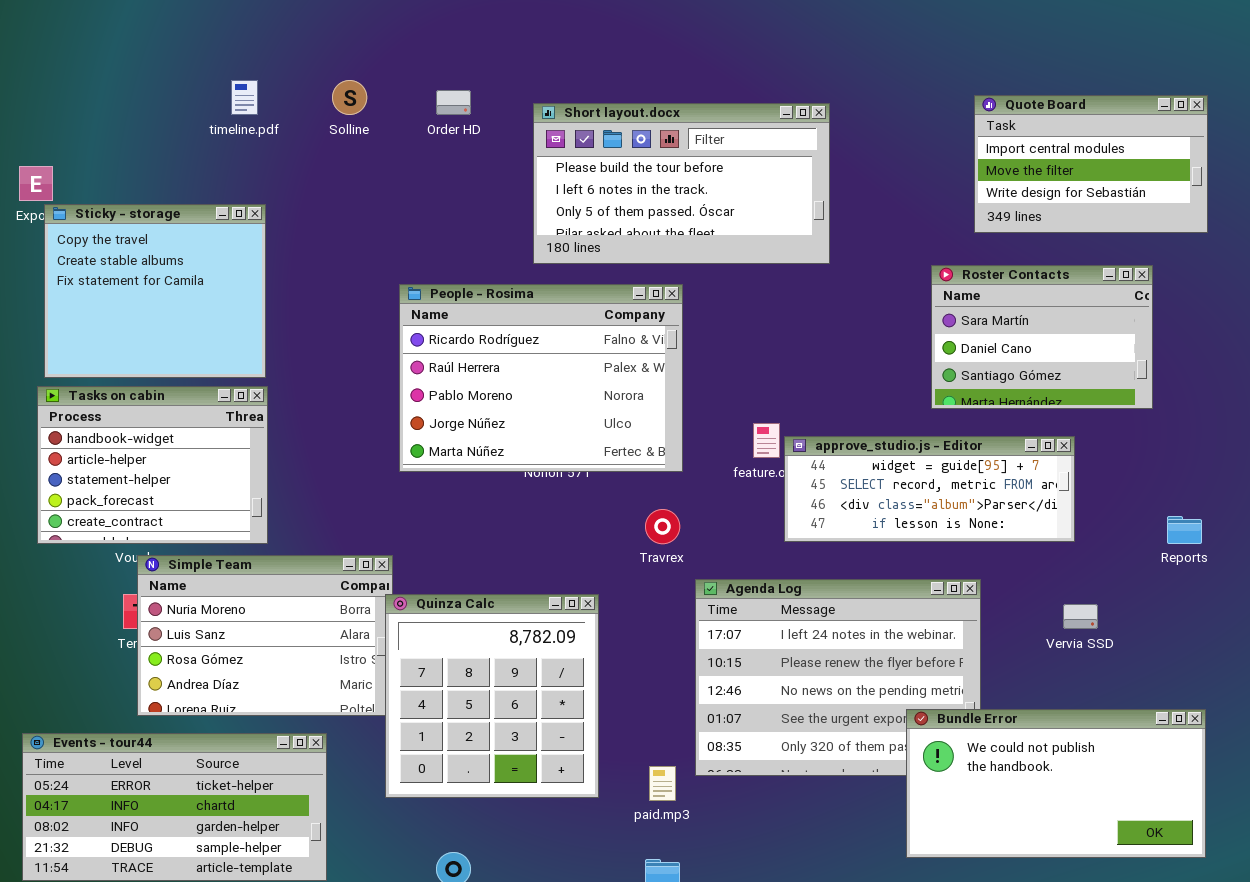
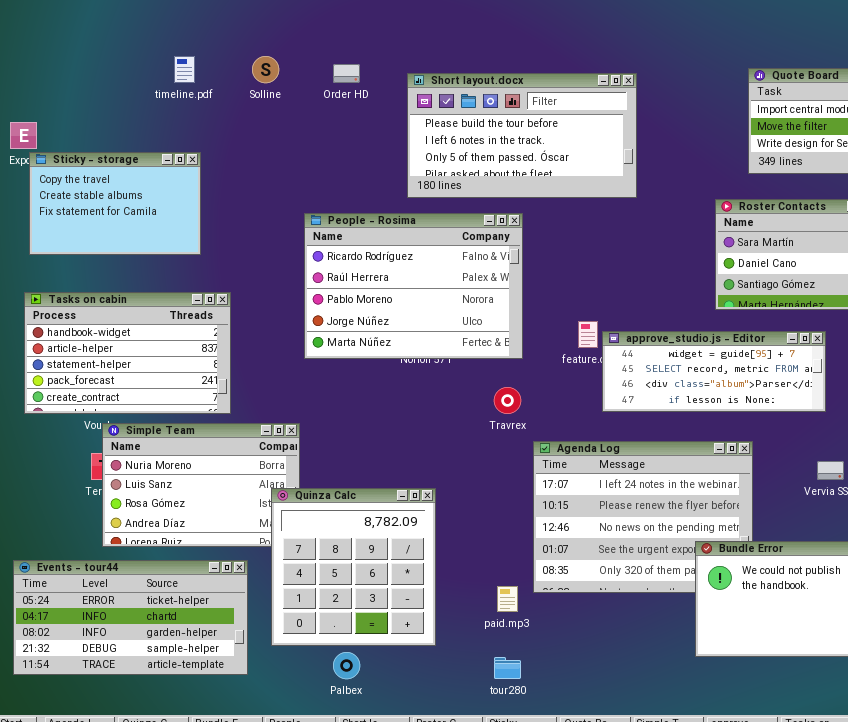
Sticky - storage: [44,204,266,378] -> [29,152,201,255], resized
Tasks on cabin: [37,386,268,544] -> [24,292,231,414], resized
Quinza Calc: [385,594,599,798] -> [271,488,436,646], moved

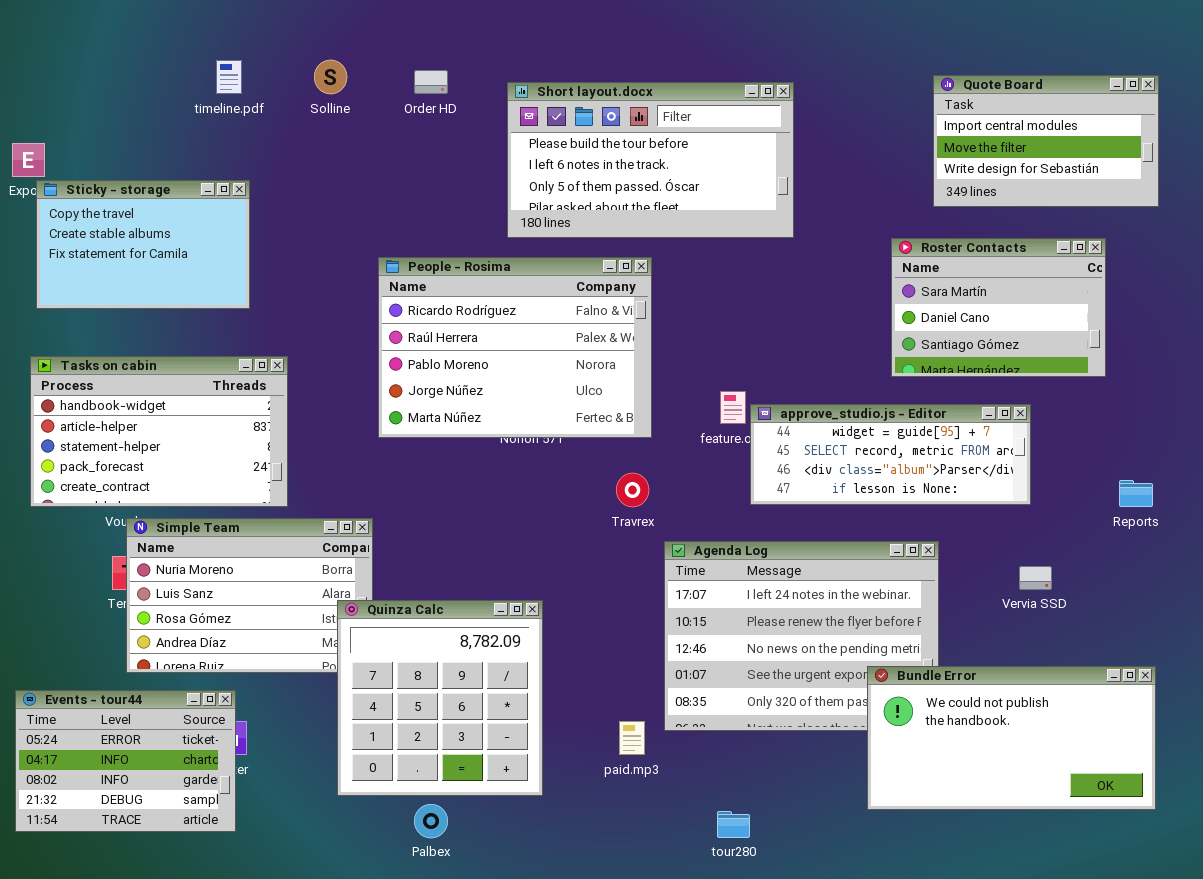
Events - tour44: [13,560,248,675] -> [15,690,236,832], resized
tour280: [494,657,521,679] -> [717,811,750,838], moved

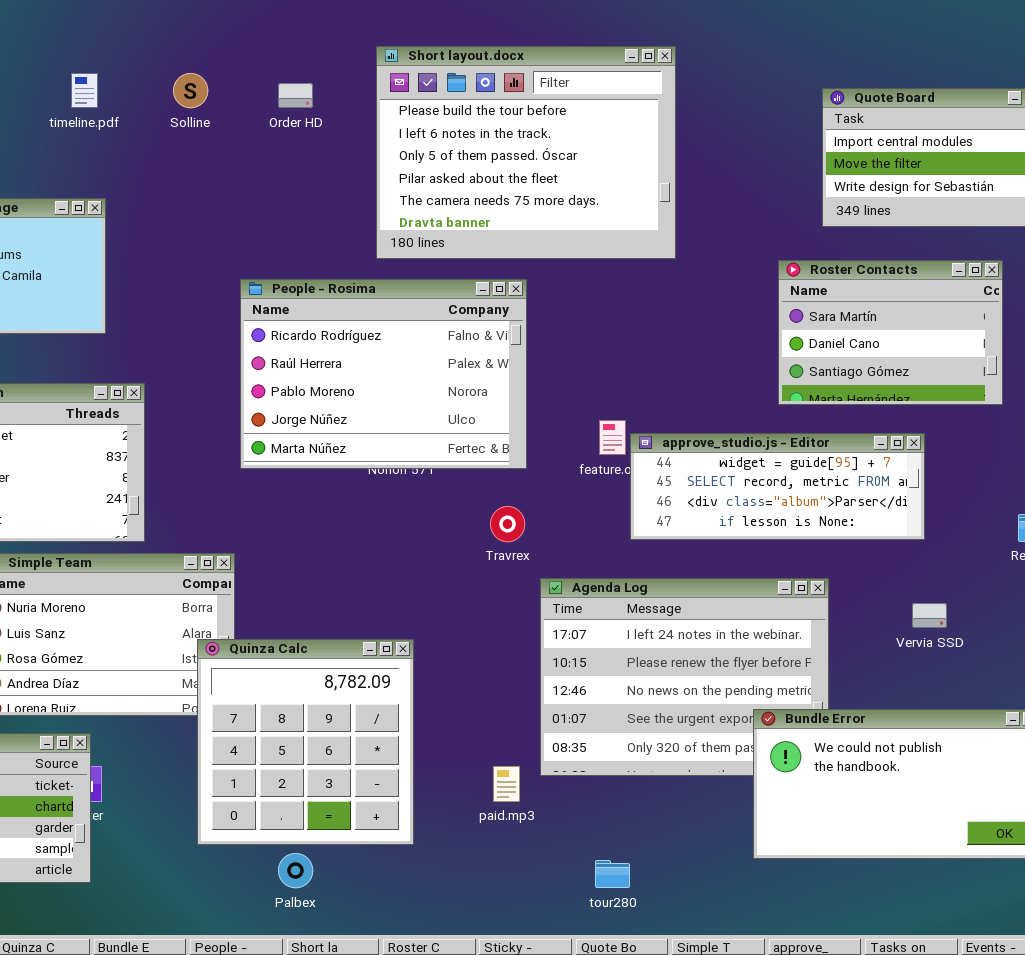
Short layout.docx: [507,82,794,238] -> [376,46,676,259], resized

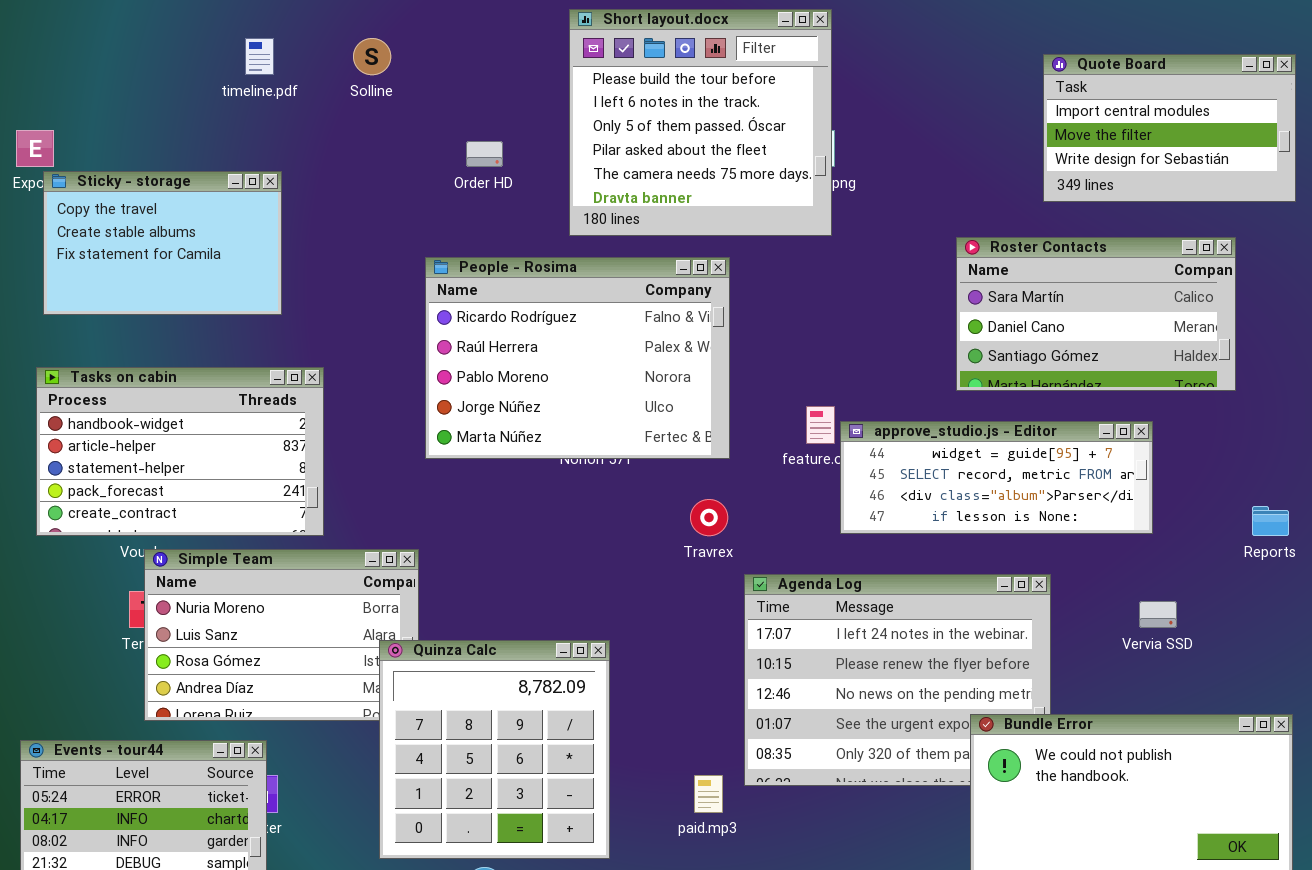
Short layout.docx: [376,46,676,259] -> [569,9,832,236], resized
Order HD: [278,83,313,108] -> [466,141,503,167], moved
Roster Contacts: [778,260,1003,405] -> [956,237,1236,391], resized

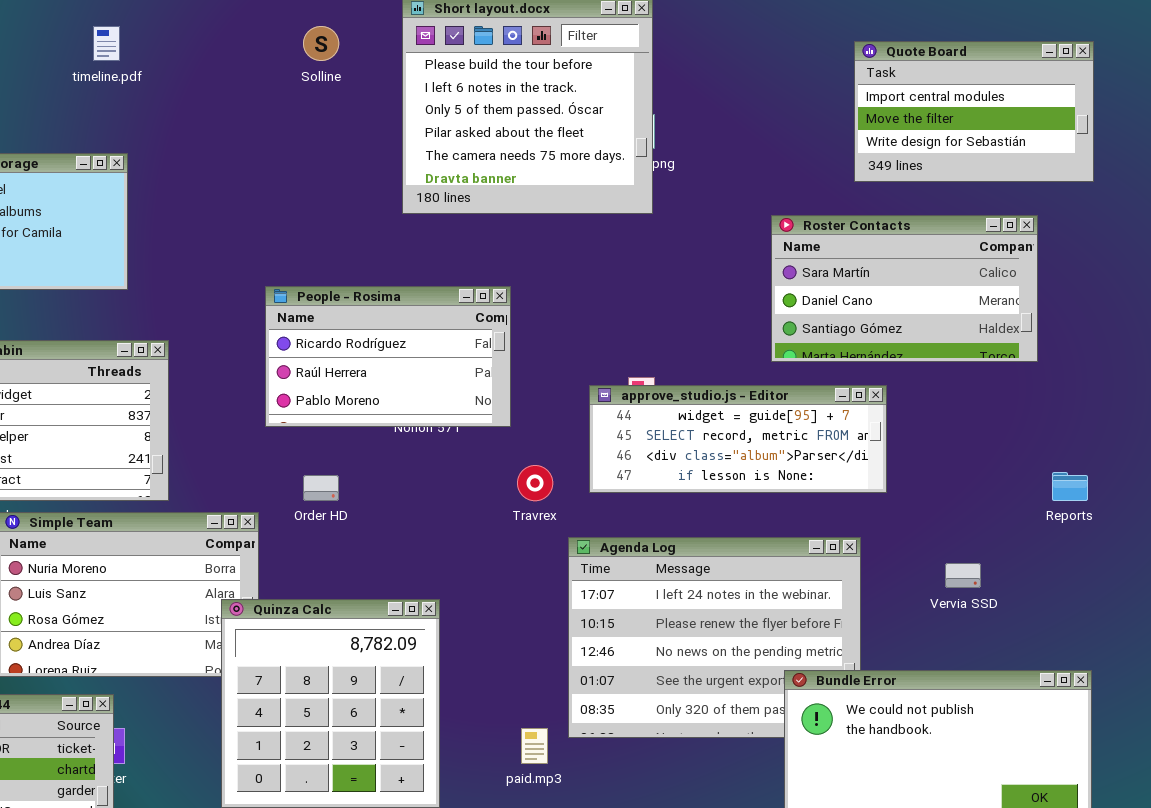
Solline: [353,38,391,75] -> [303,26,339,61], moved
Order HD: [466,141,503,167] -> [303,475,339,501], moved
People - Rosima: [425,257,730,459] -> [265,286,511,427], resized
approve_studio.js - Editor: [840,421,1153,534] -> [589,385,887,493], moved

